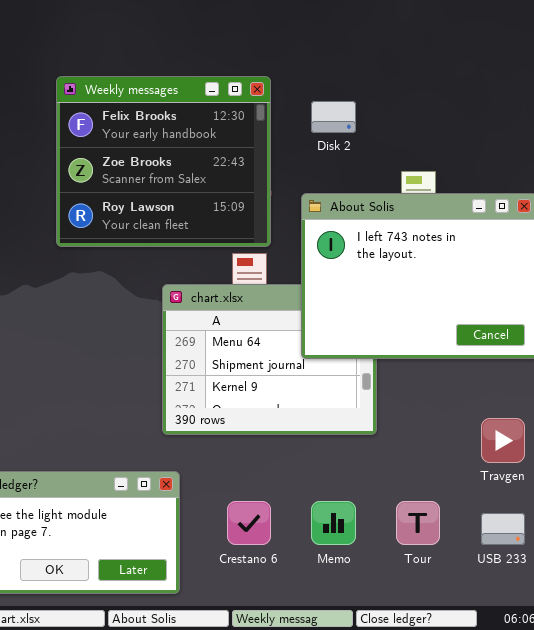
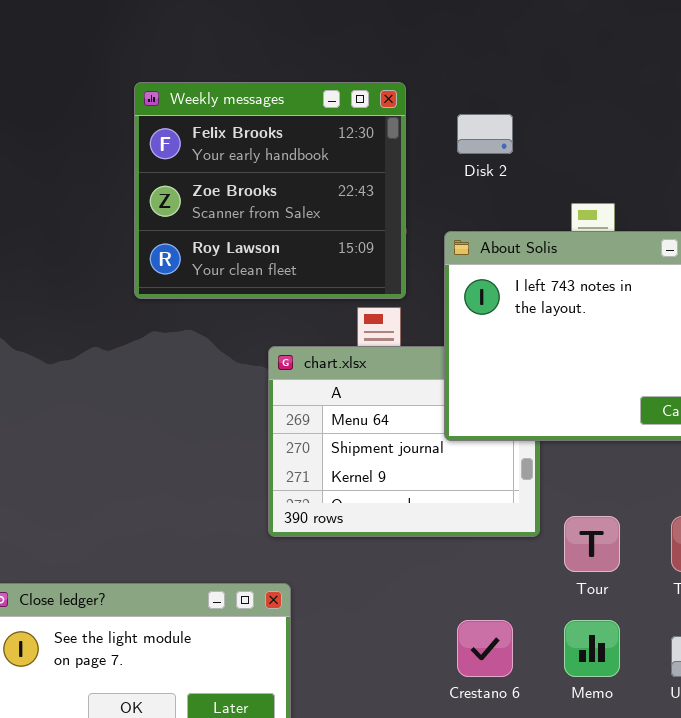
Crestano 6: [227,501,271,545] -> [457,620,513,677], moved
Memo: [311,501,356,545] -> [564,620,620,677], moved
Tour: [396,501,440,545] -> [564,516,620,572], moved

